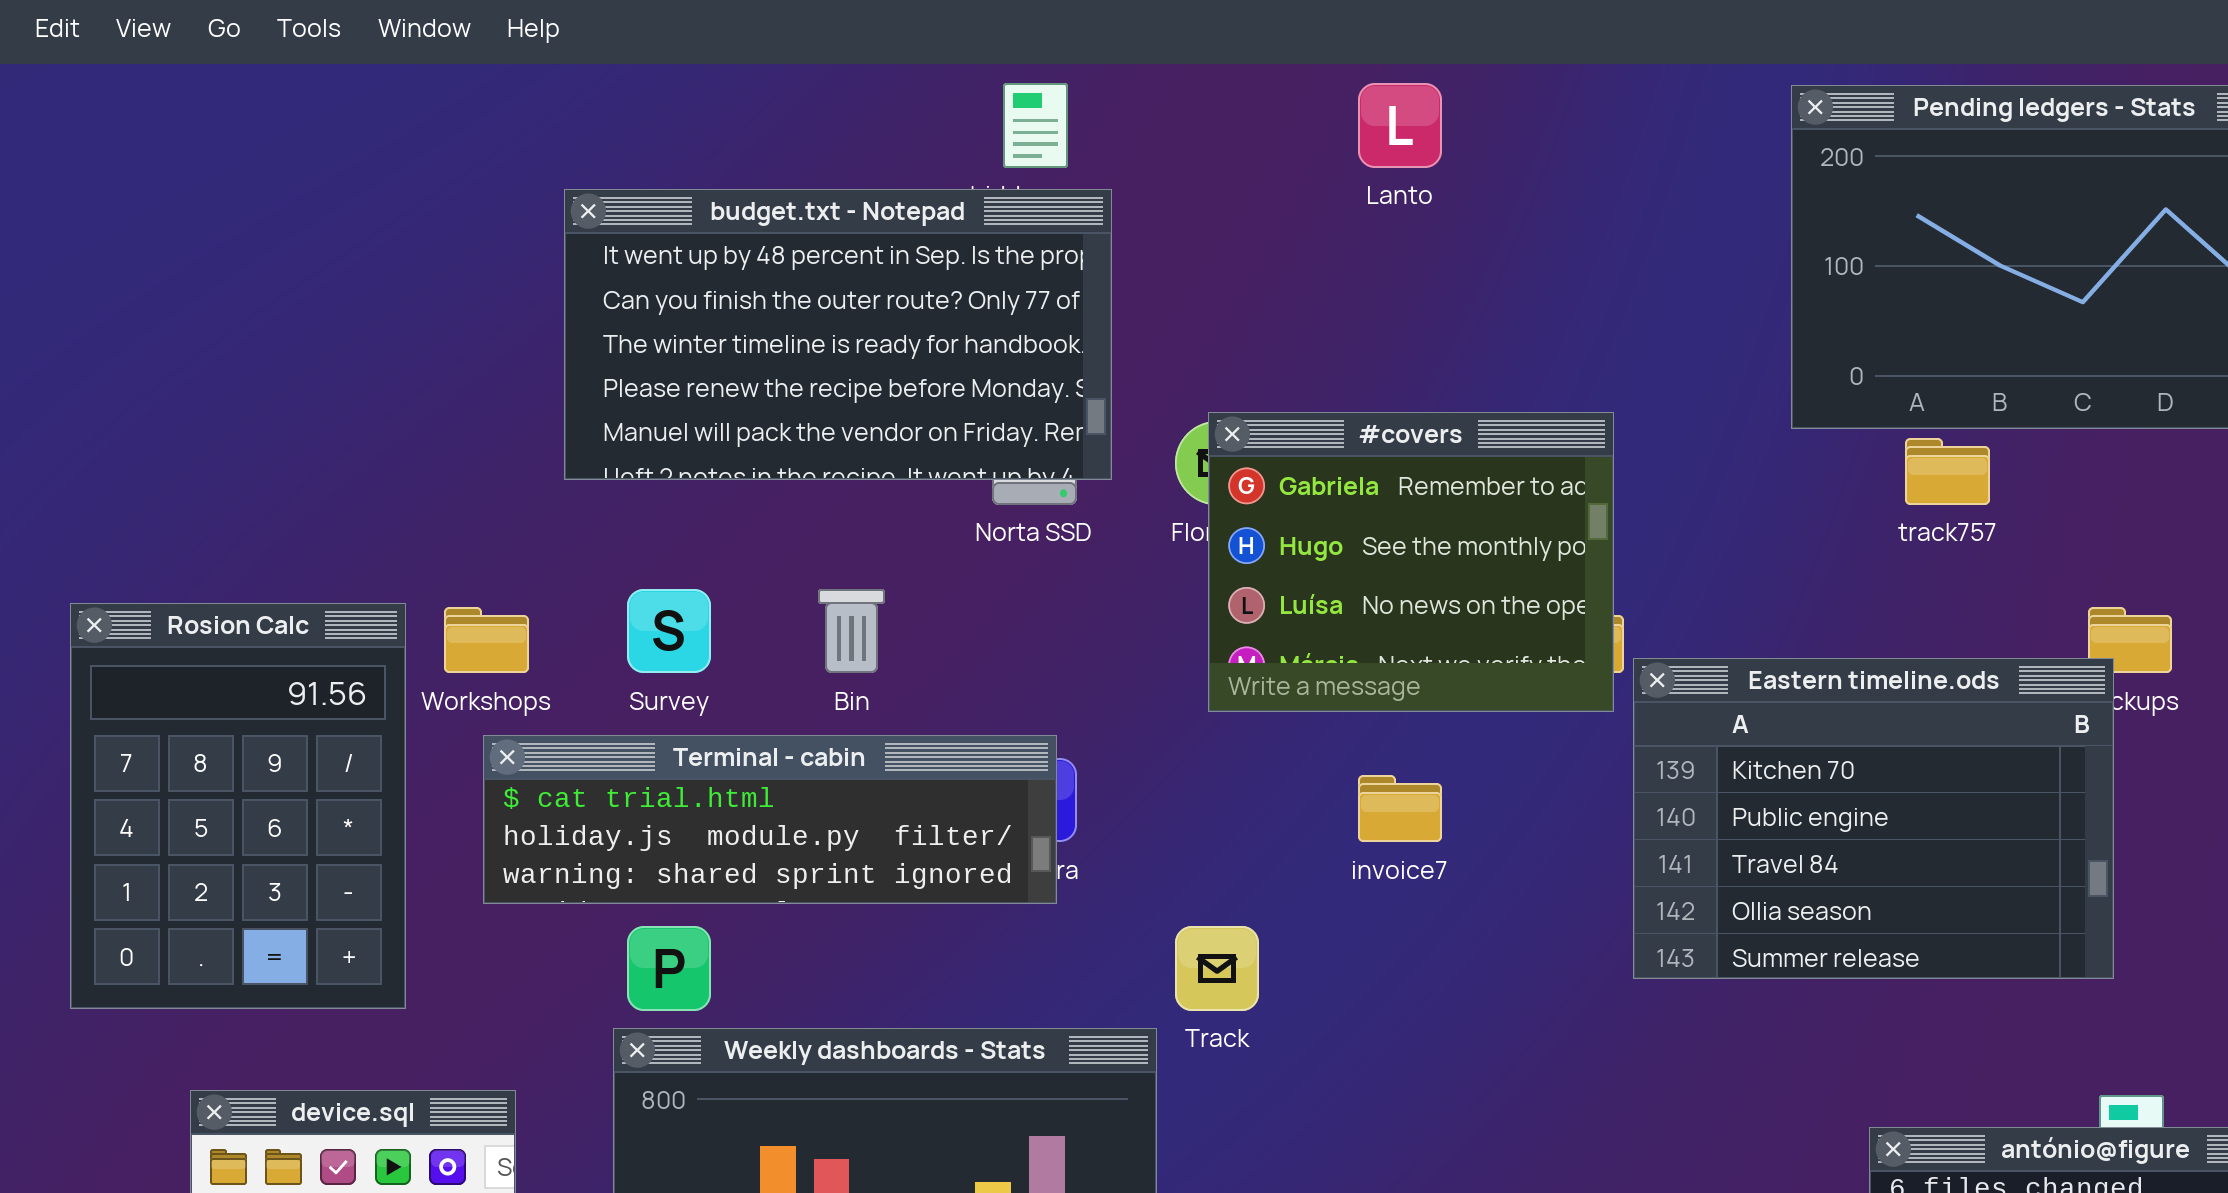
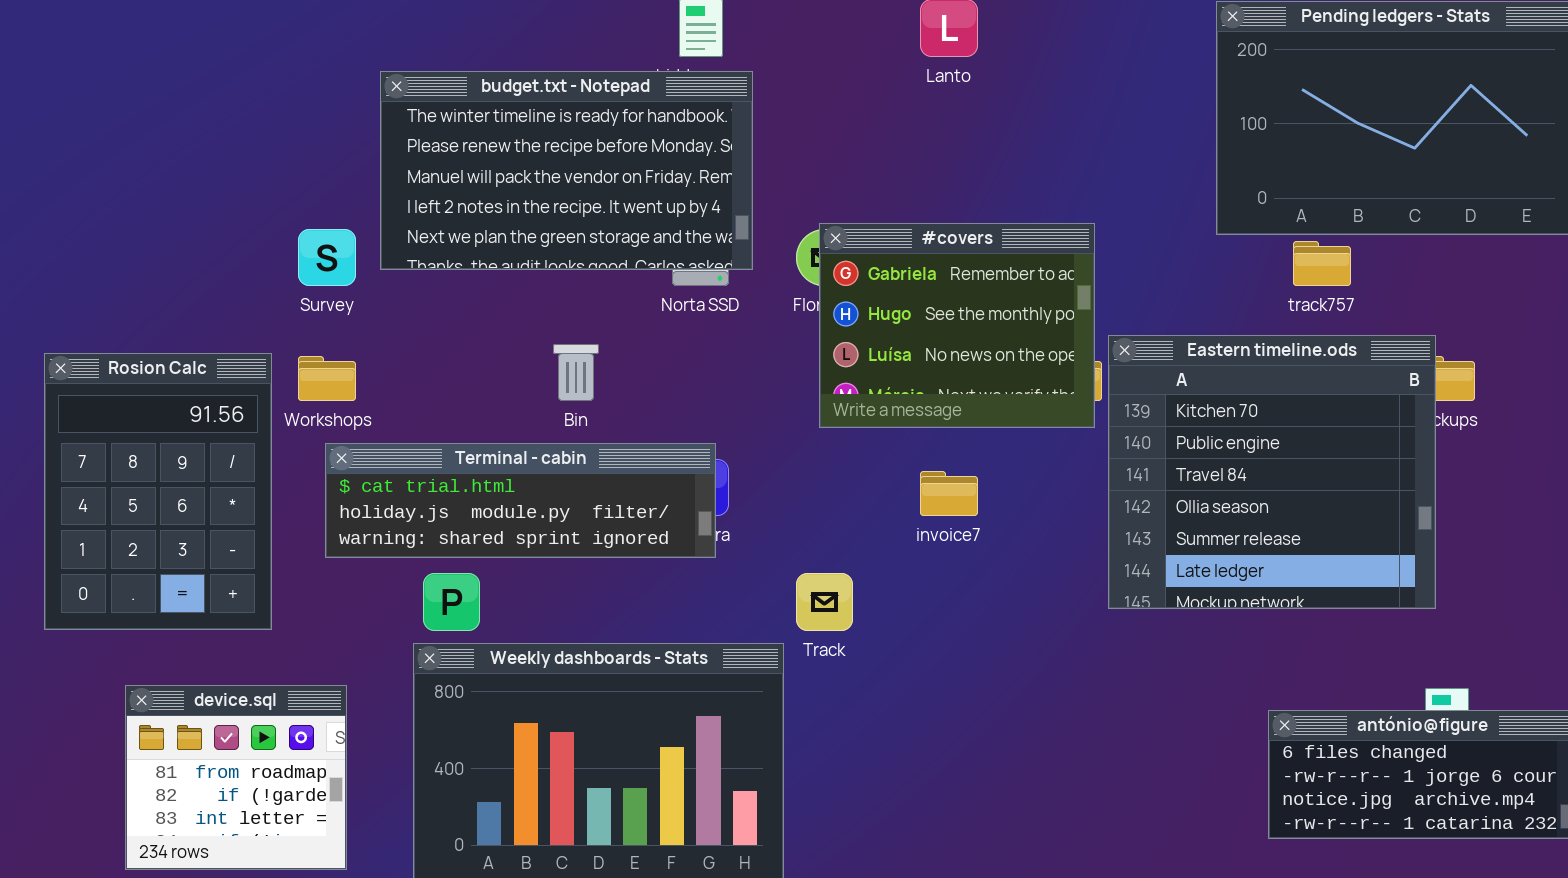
budget.txt - Notepad: [564,189,1112,480] -> [380,71,753,270], scrolled down 2 rows
Survey: [627,589,711,673] -> [298,229,356,286], moved
Eastern timeline.ods: [1633,658,2114,979] -> [1108,335,1436,609], resized

